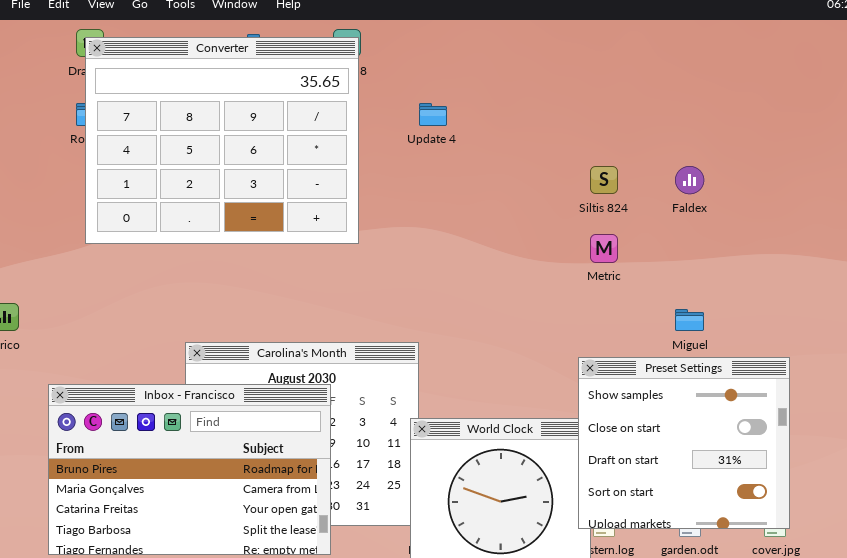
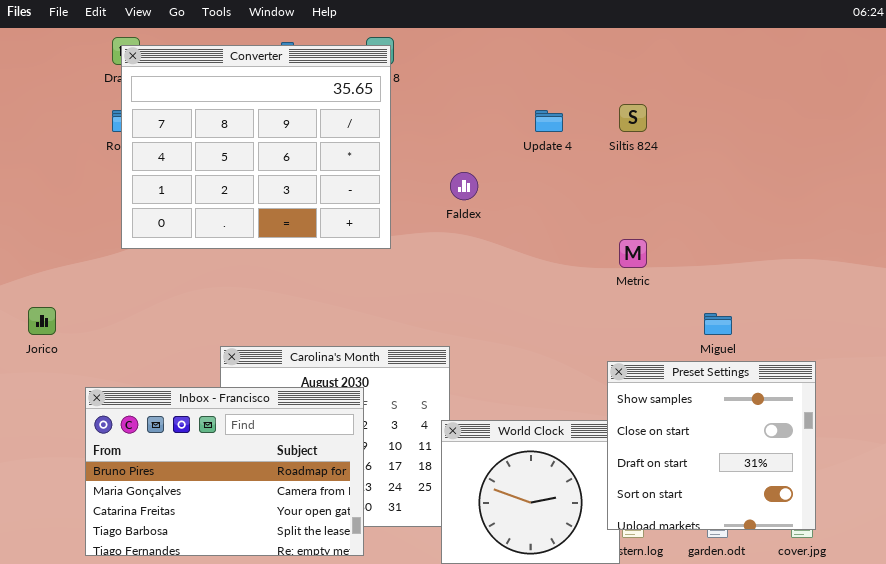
Update 4: [419,103,447,126] -> [535,110,563,132], moved
Siltis 824: [590,166,618,194] -> [619,104,647,132], moved
Faldex: [675,166,704,194] -> [450,172,478,200], moved

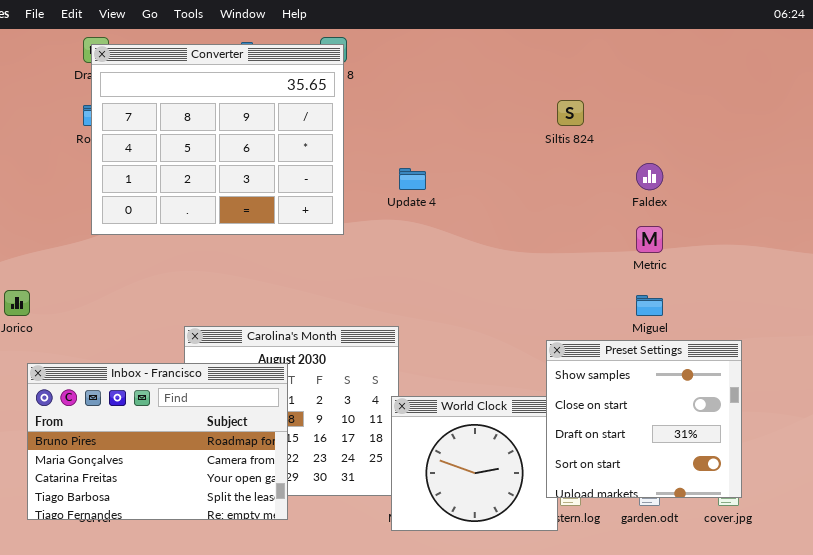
Update 4: [535,110,563,132] -> [399,168,426,190], moved
Faldex: [450,172,478,200] -> [636,163,663,190], moved
Metric: [619,239,647,268] -> [636,226,663,253], moved
Inbox - Francisco: [85,387,364,556] -> [27,363,288,520], moved

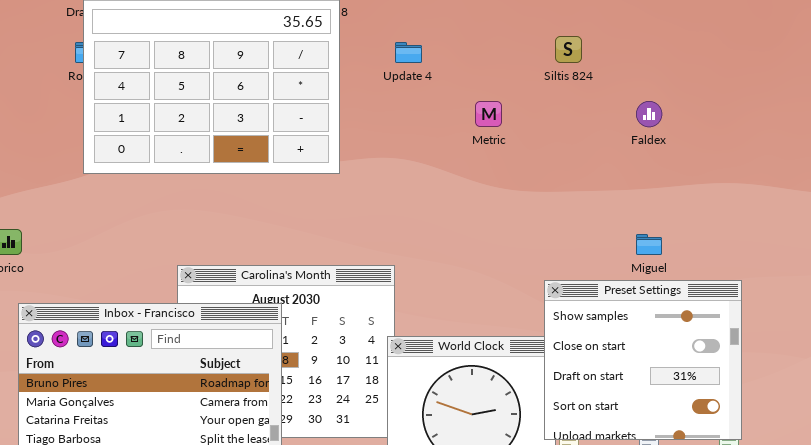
Update 4: [399,168,426,190] -> [395,42,422,63], moved
Metric: [636,226,663,253] -> [475,101,502,127], moved

